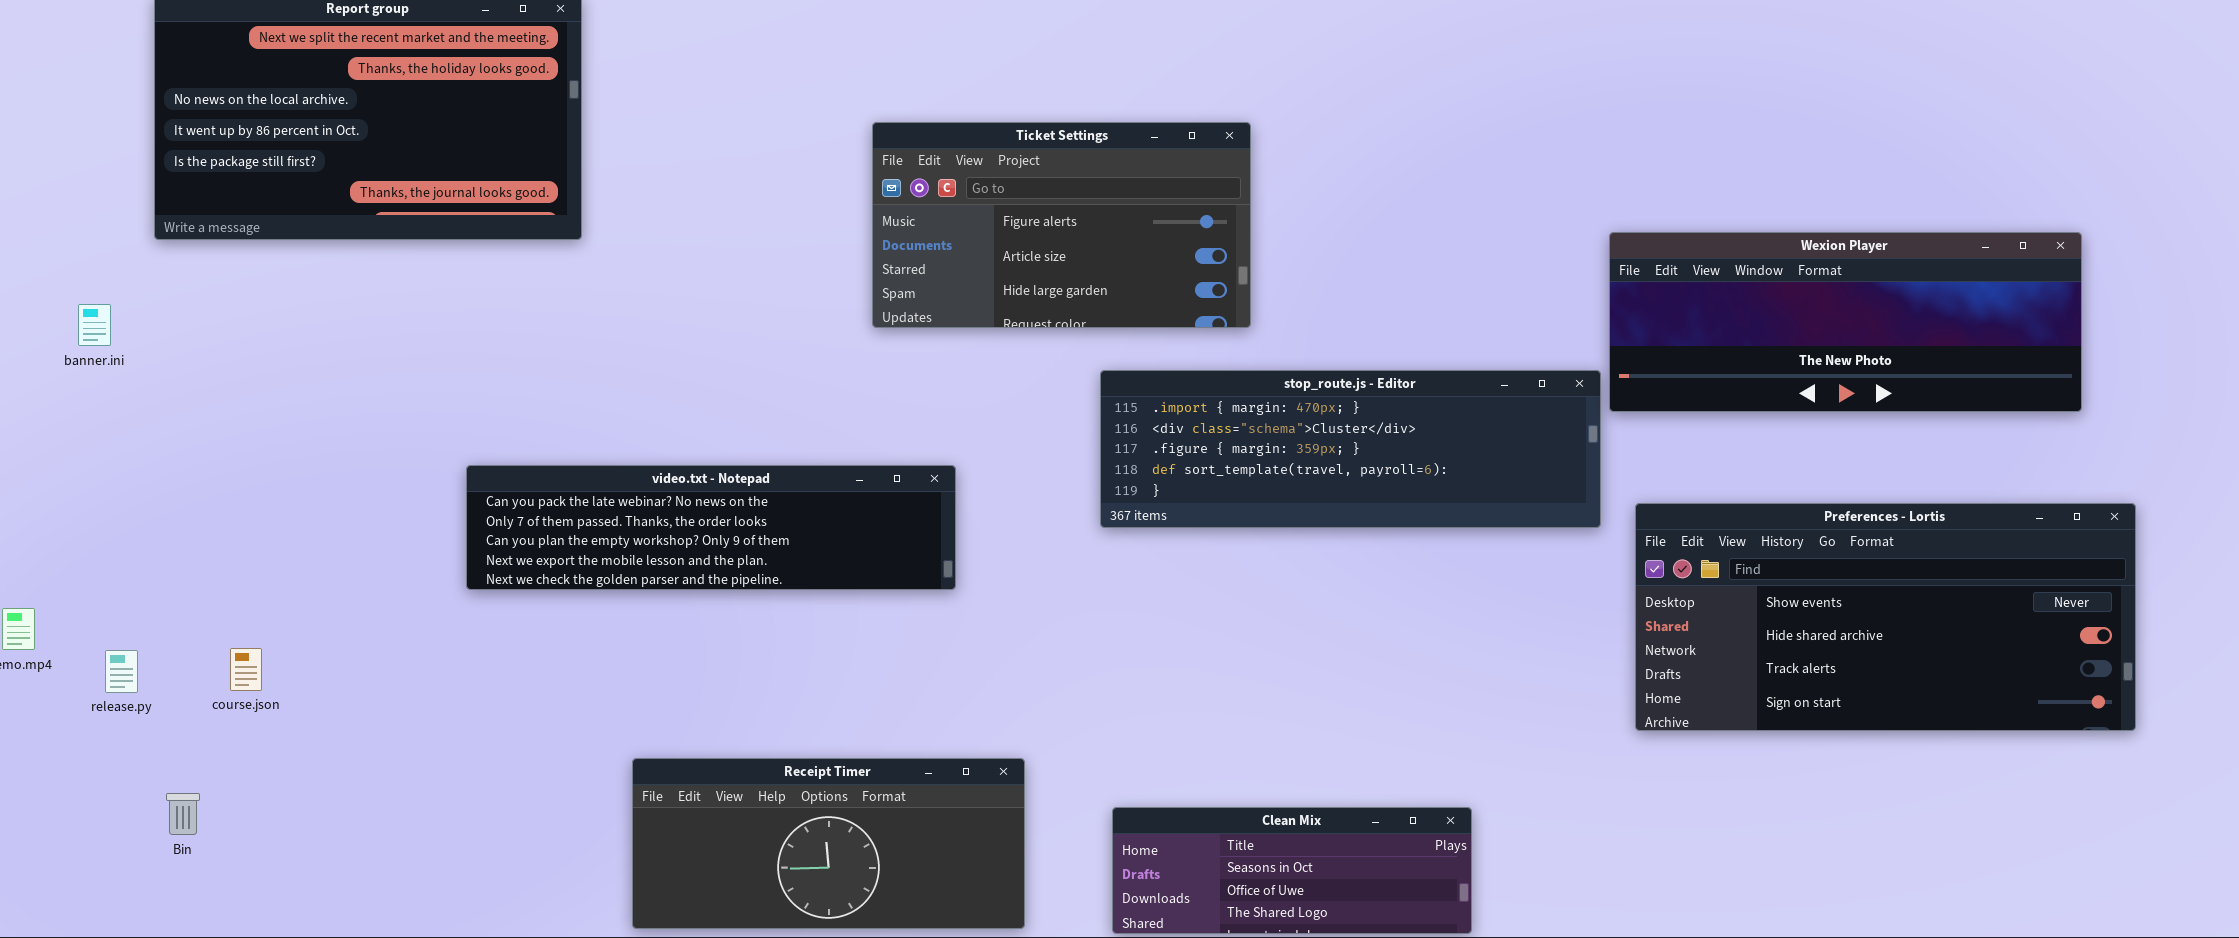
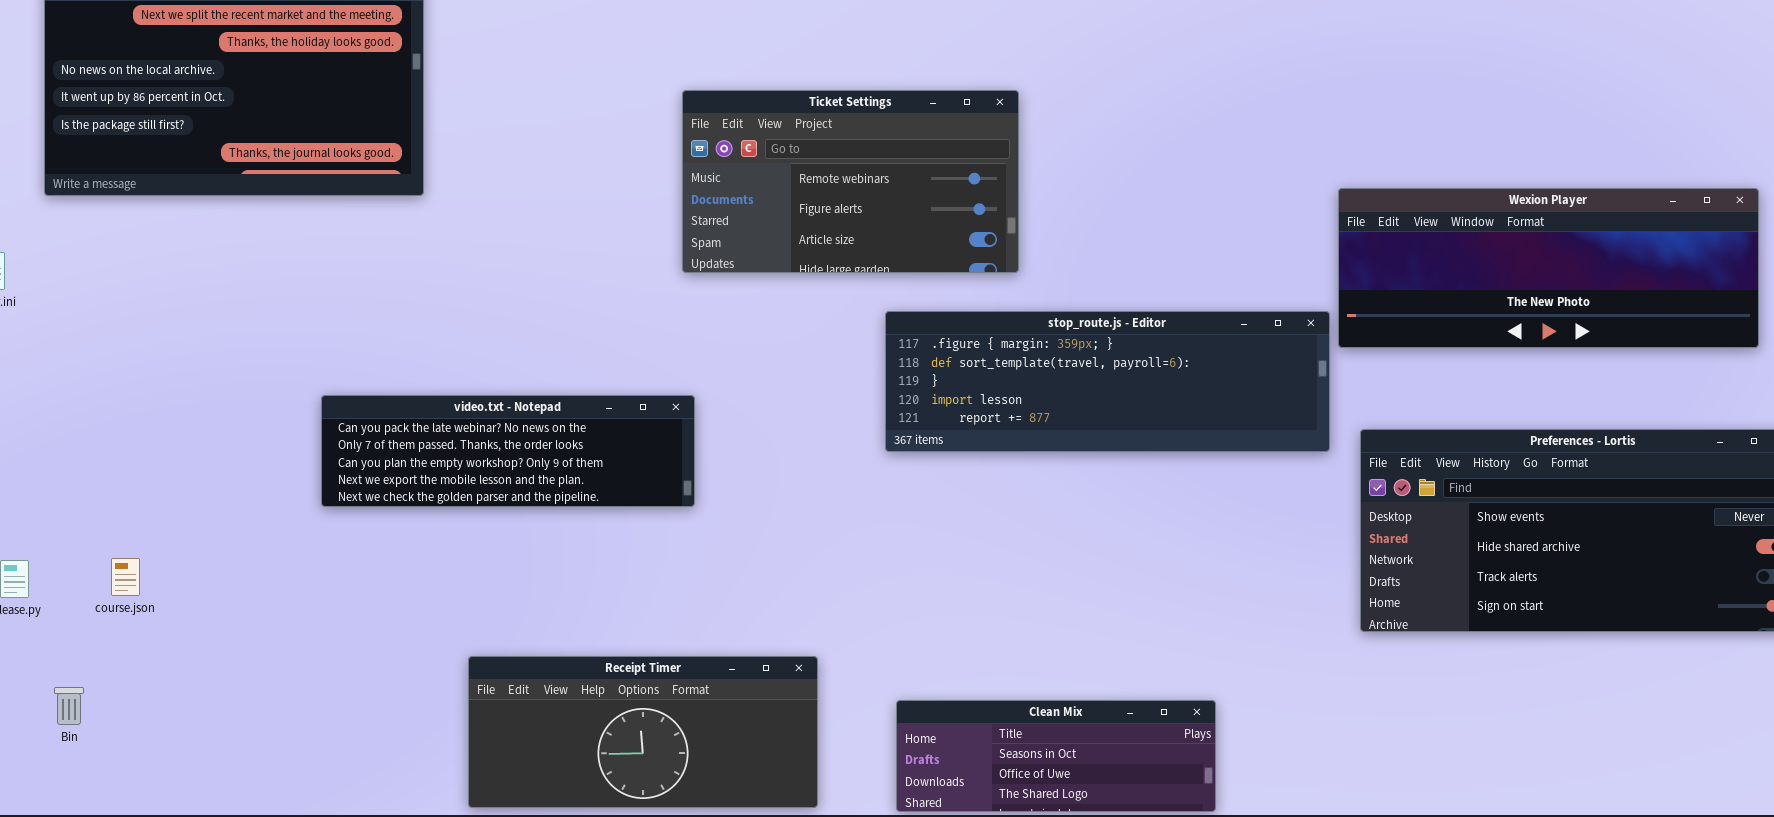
Ticket Settings: [872,122,1251,328] -> [682,90,1019,273], scrolled up 1 row
stop_route.js - Editor: [1100,370,1601,528] -> [885,311,1330,452], scrolled down 2 rows
video.txt - Notepad: [466,465,956,590] -> [321,395,695,507], resized

